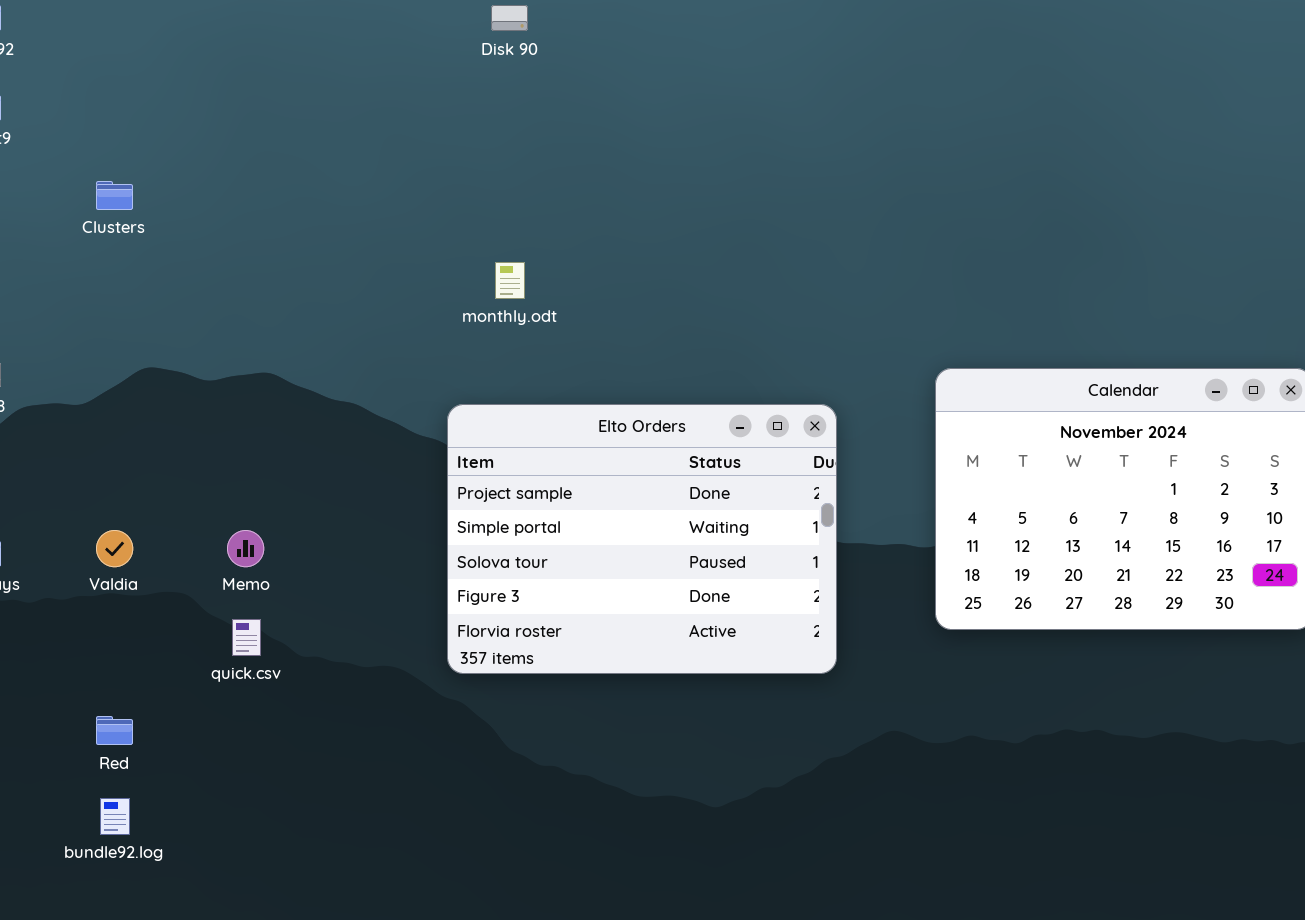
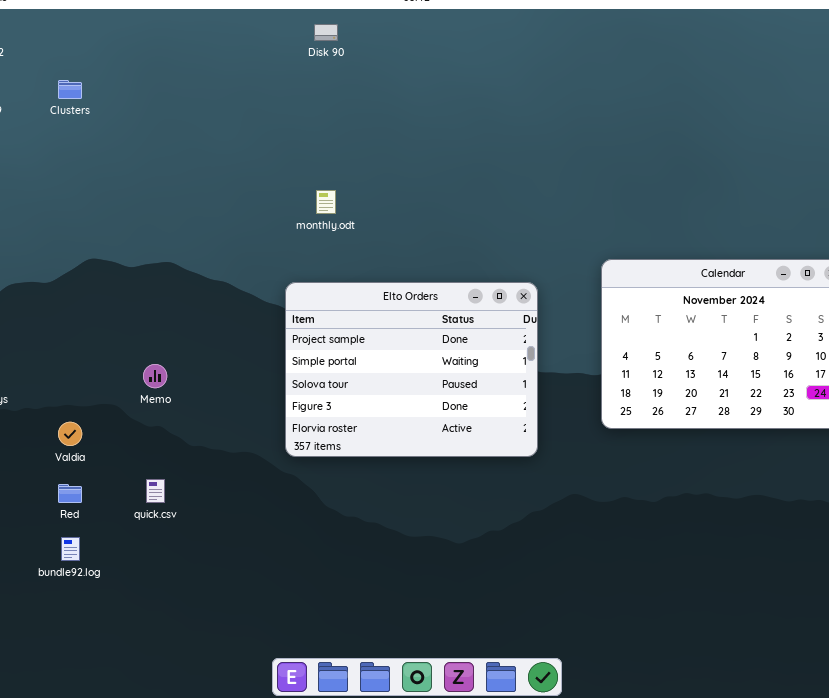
Clusters: [96,181,133,210] -> [58,80,82,99], moved
Valdia: [96,530,133,567] -> [58,422,82,446], moved
quick.csv: [232,619,261,656] -> [146,479,165,503], moved

